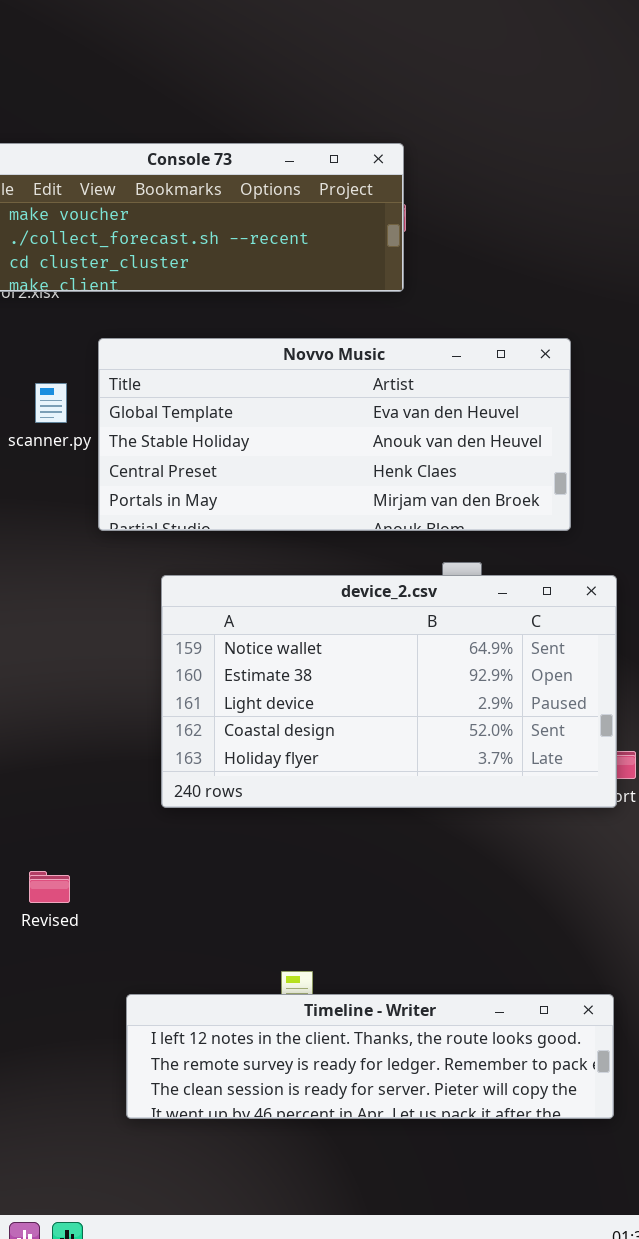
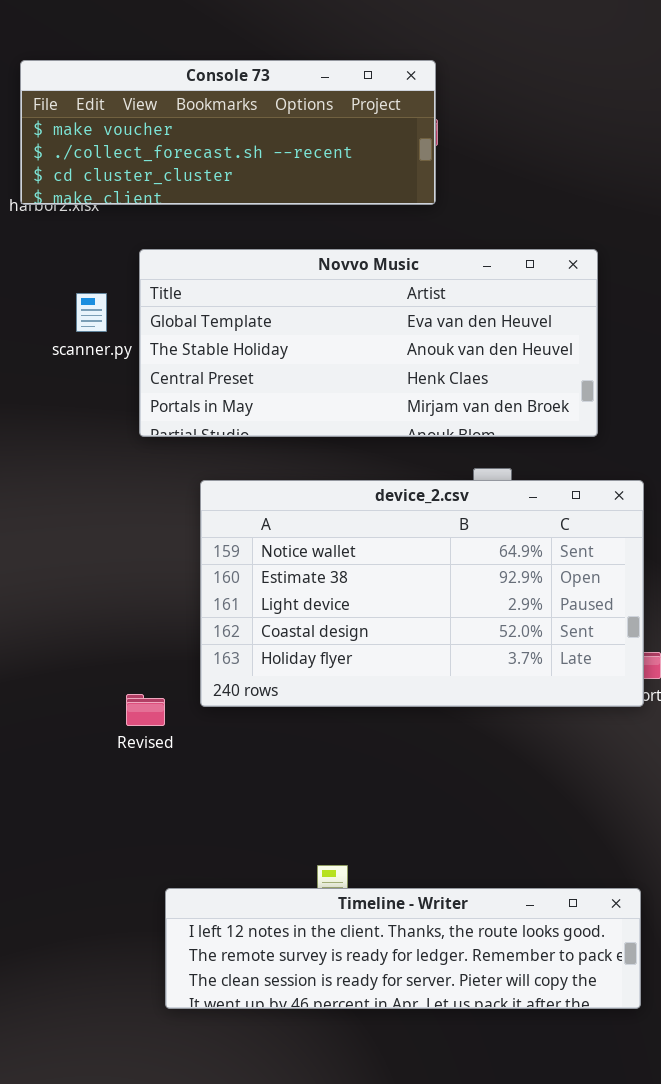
Revised: [29,871,70,903] -> [126,694,165,726], moved

